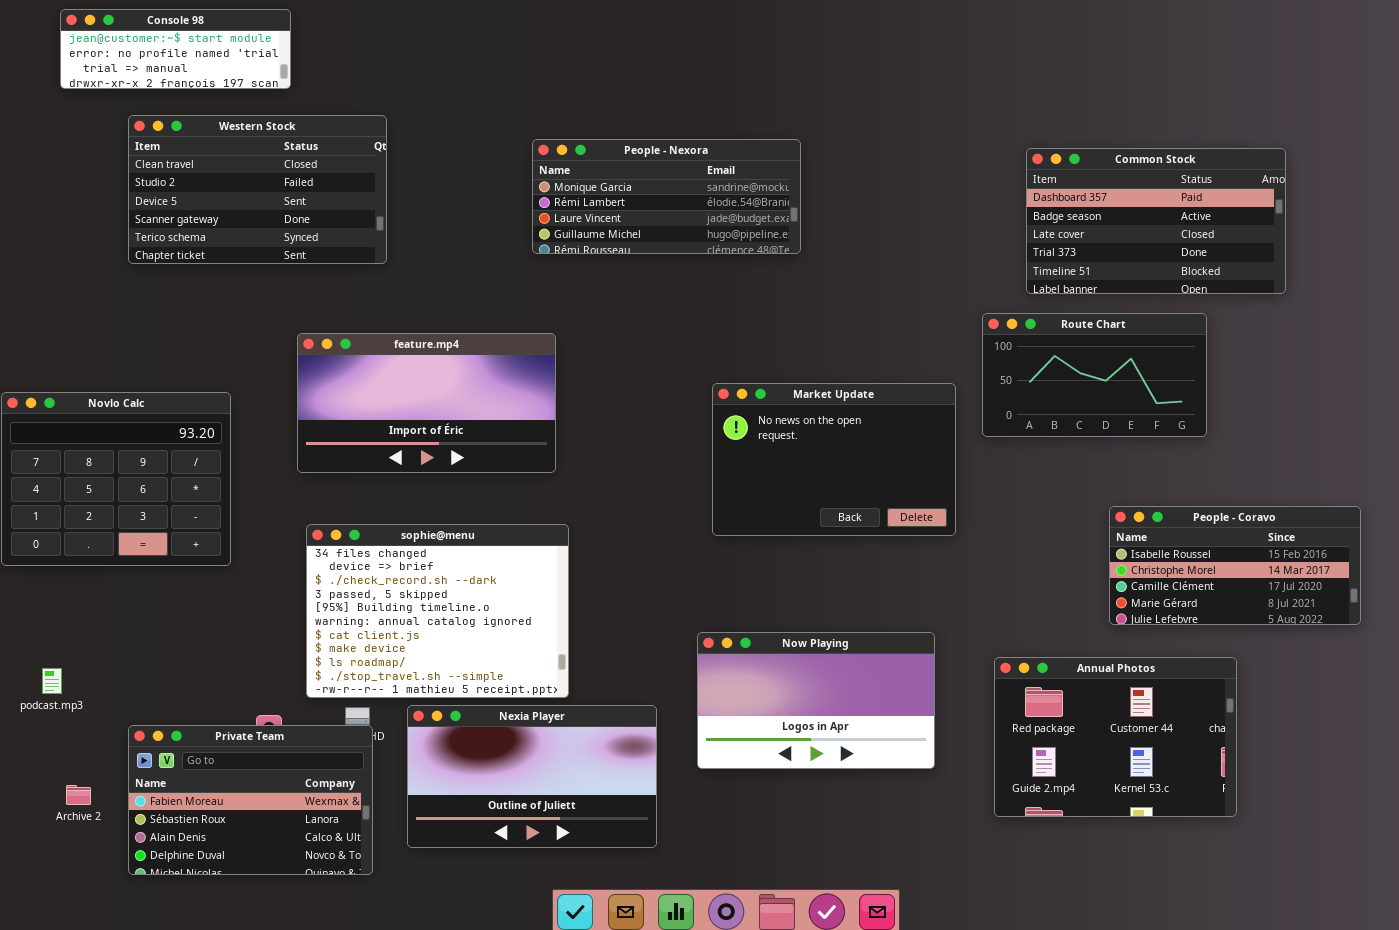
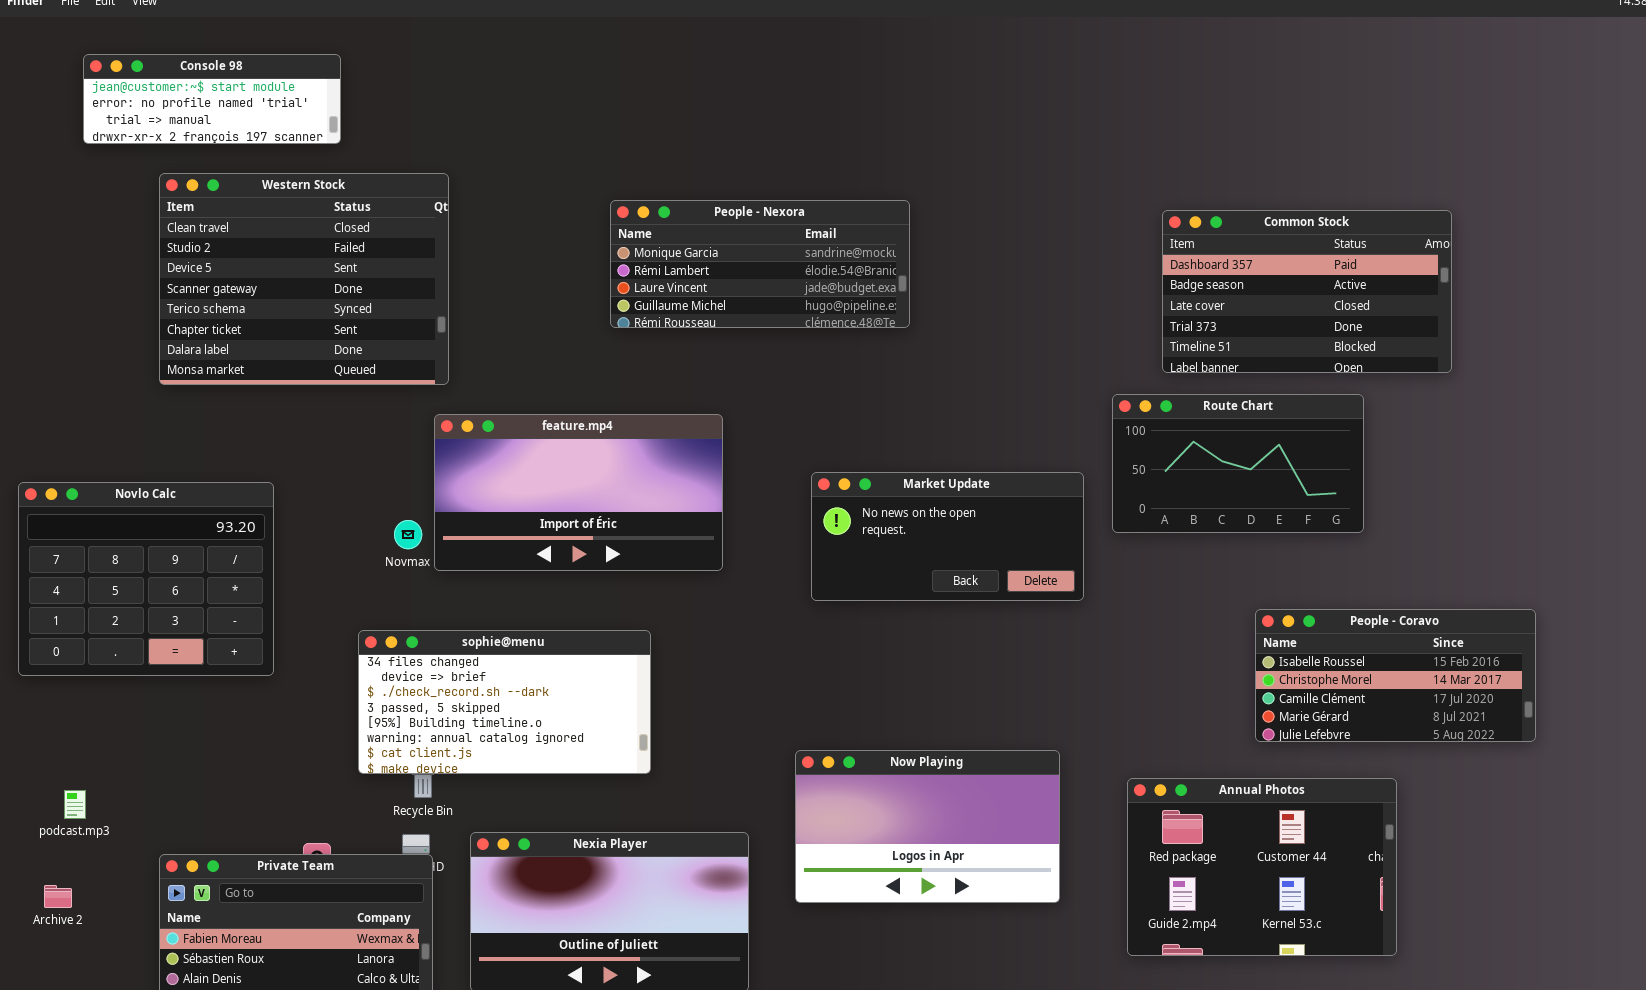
Western Stock: [128,115,387,264] -> [159,173,449,385], resized
feature.mp4: [297,333,556,473] -> [434,414,723,571], moved
Market Update: [712,383,956,536] -> [811,472,1084,601], resized
sophie@menu: [306,524,569,698] -> [358,630,651,774], resized
Archive 2: [66,785,91,805] -> [44,885,72,908], moved

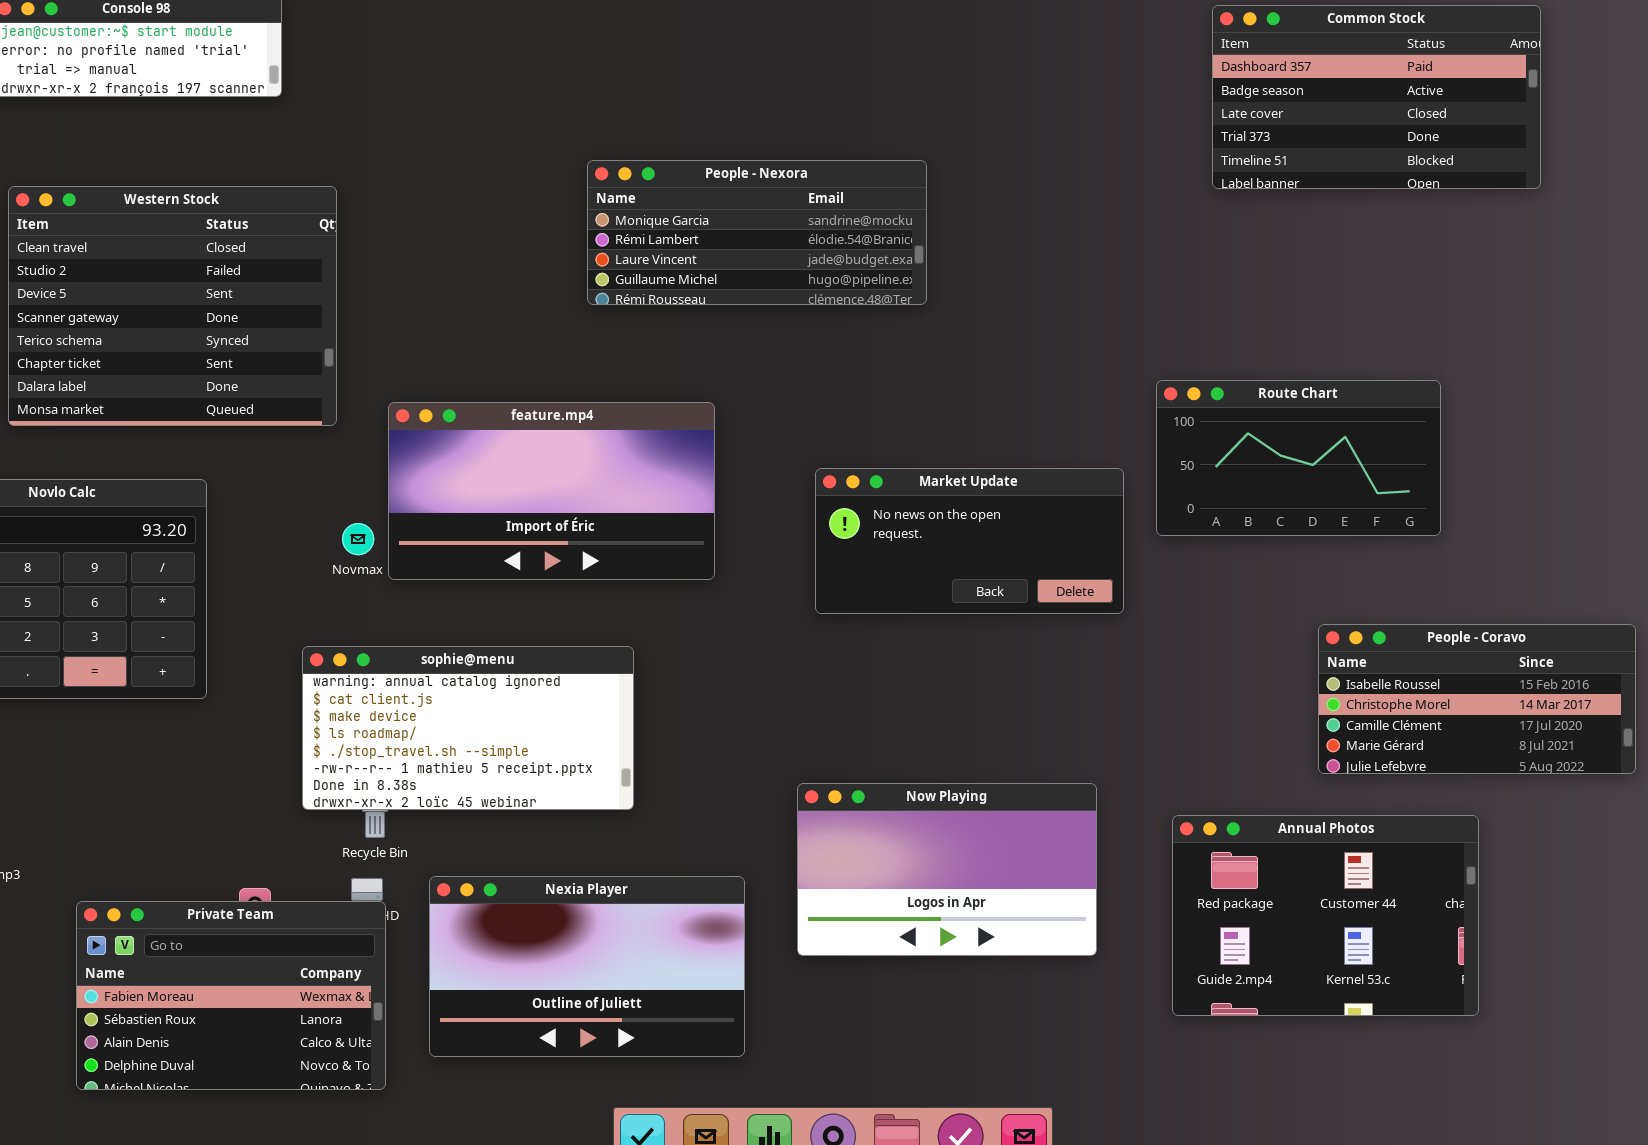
Western Stock: [159,173,449,385] -> [8,186,337,426], moved
Common Stock: [1162,210,1452,373] -> [1212,5,1541,189], moved
sophie@menu: [358,630,651,774] -> [302,646,634,810], scrolled down 5 rows

